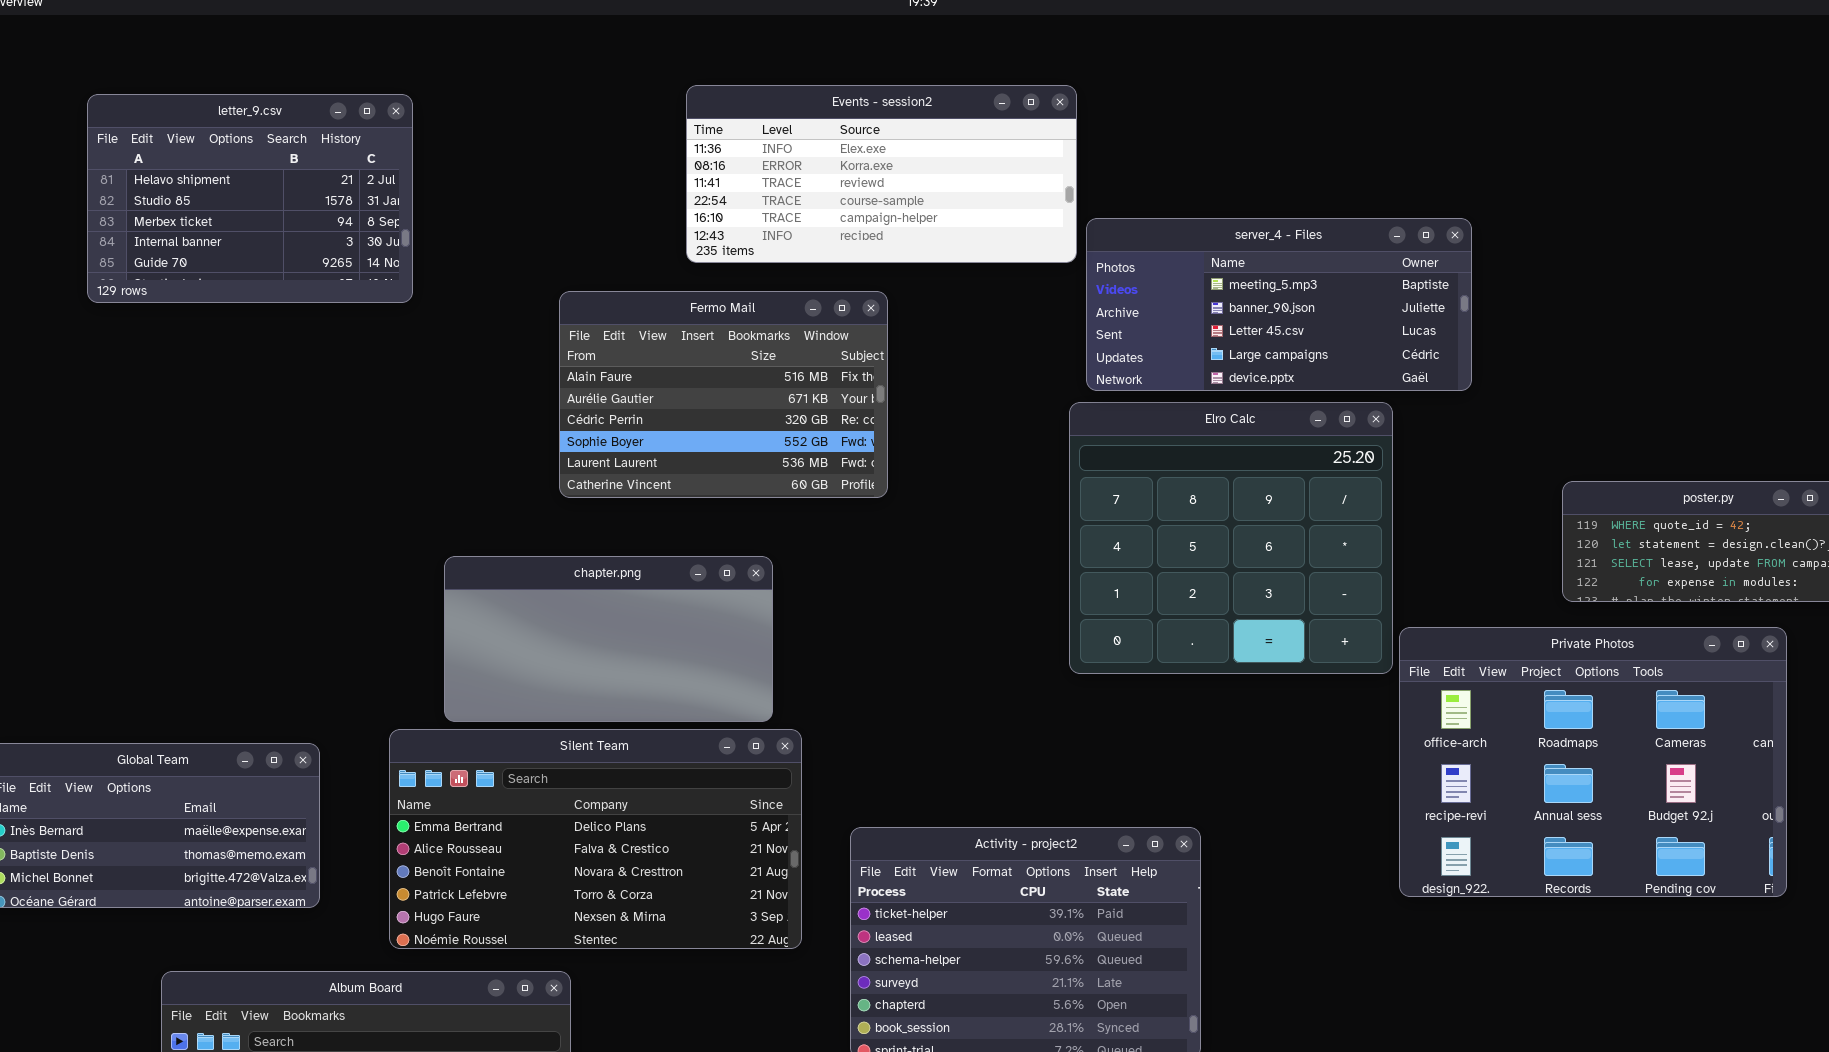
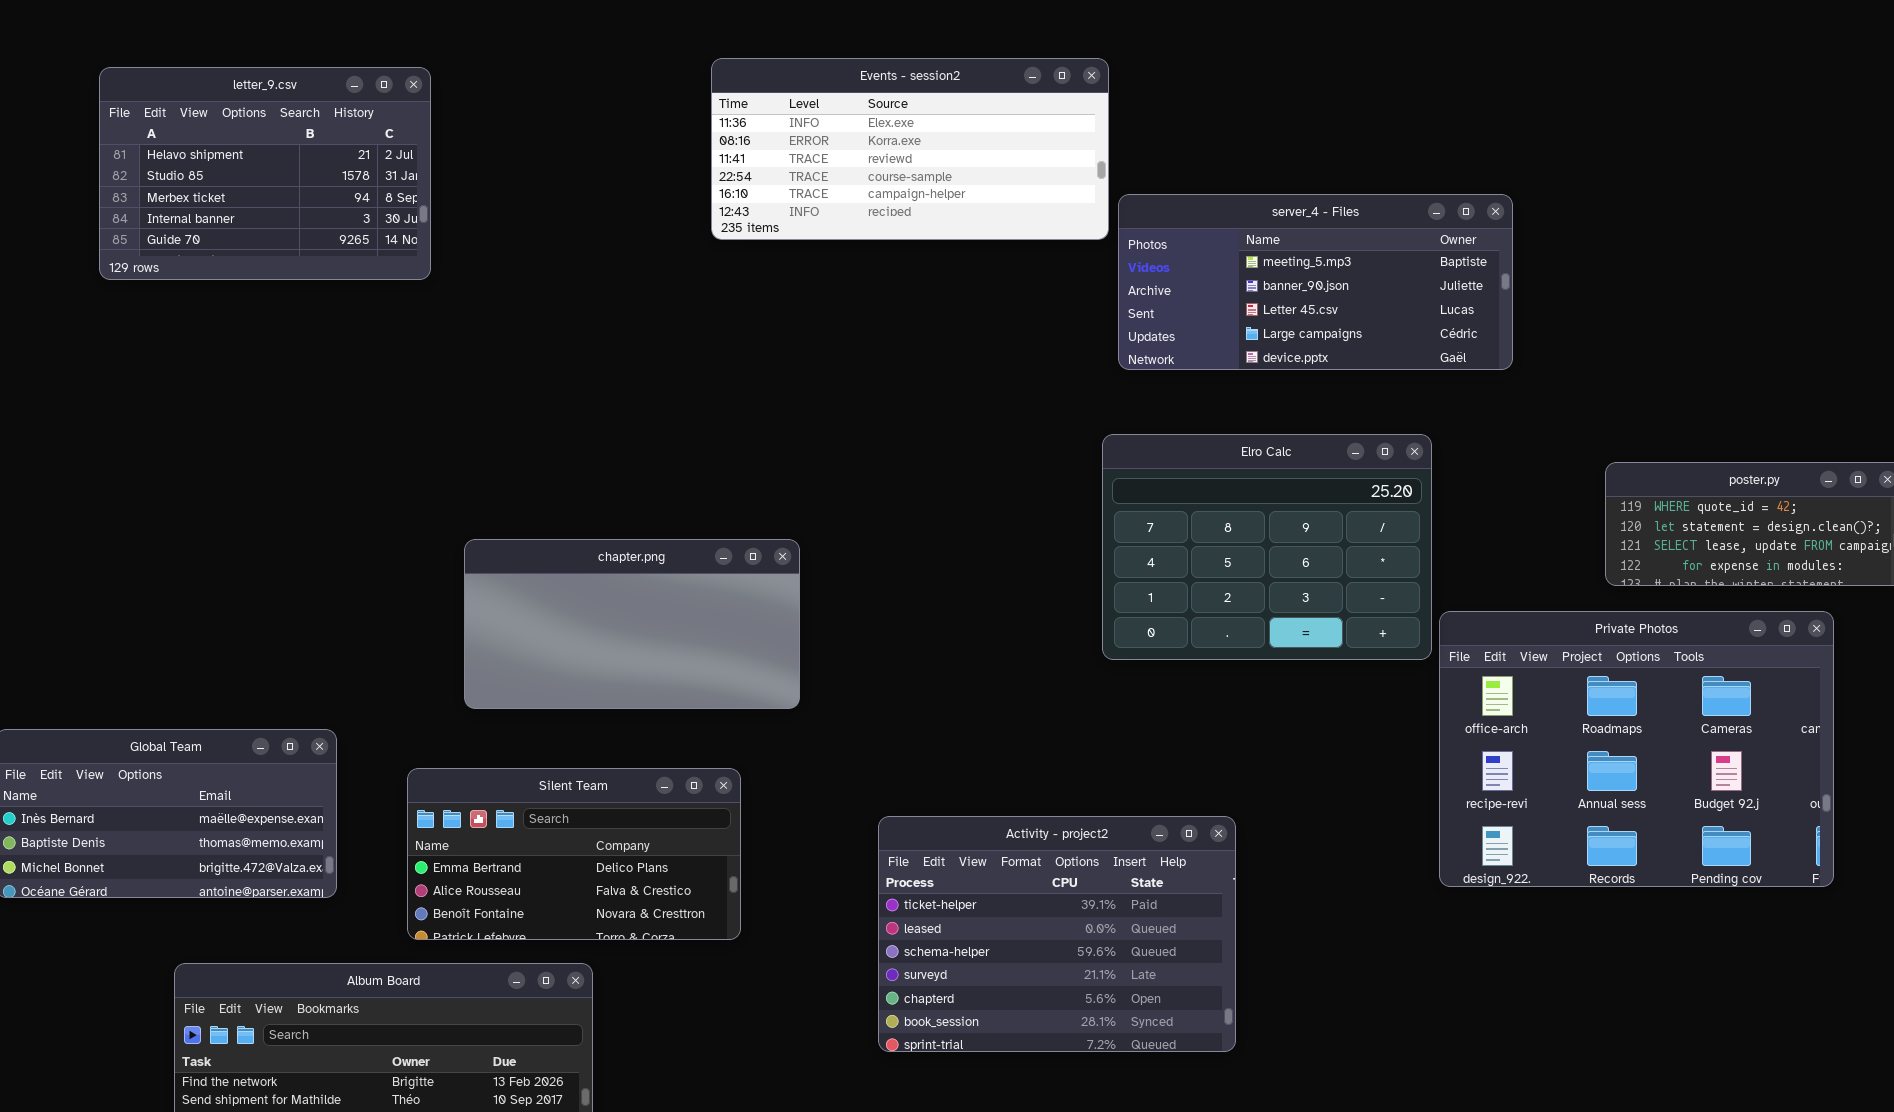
Fermo Mail: [559,291,888,498] -> none, closed
Elro Calc: [1069,402,1393,674] -> [1102,434,1432,660], resized
Silent Team: [389,729,802,949] -> [407,768,741,940], resized

